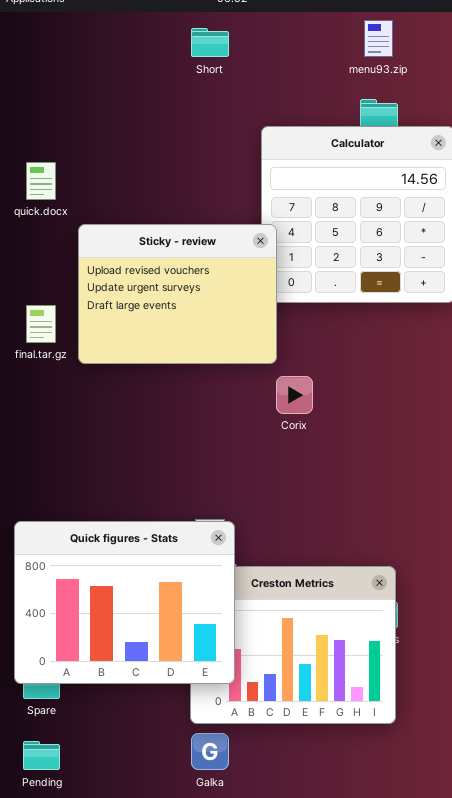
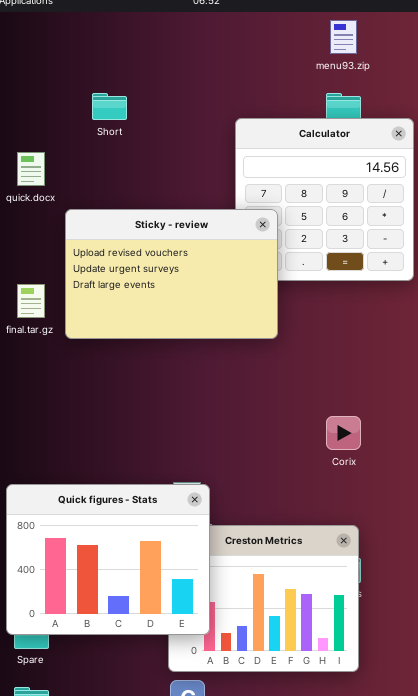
Short: [191,28,229,57] -> [92,93,127,120], moved
Sticky - review: [78,224,277,364] -> [65,209,278,339], resized
Corix: [276,376,313,414] -> [326,416,361,450], moved

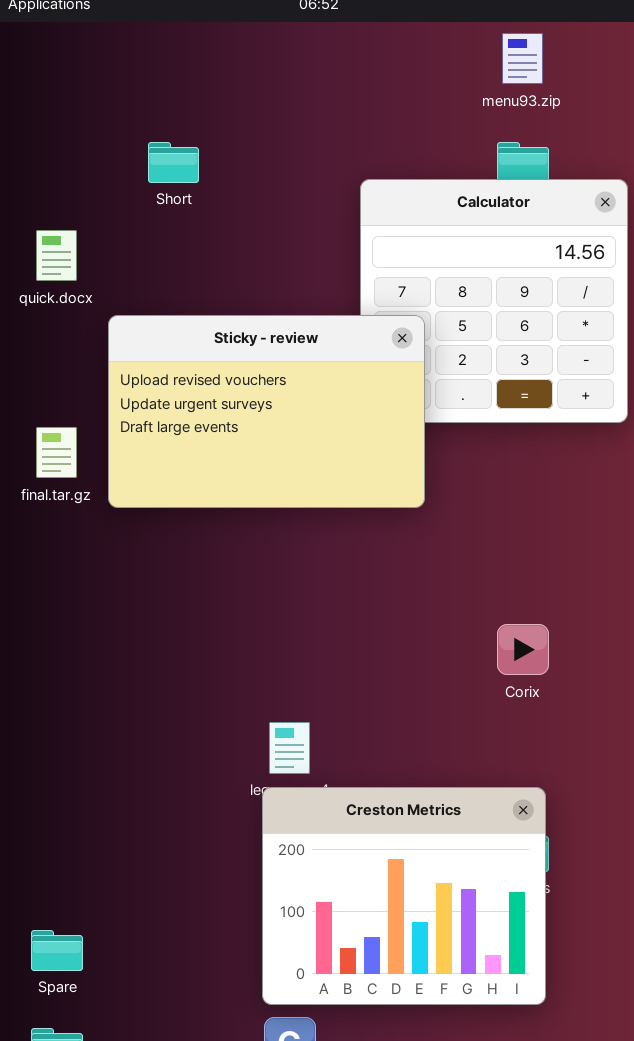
Quick figures - Stats: [6,484,210,635] -> none, closed

